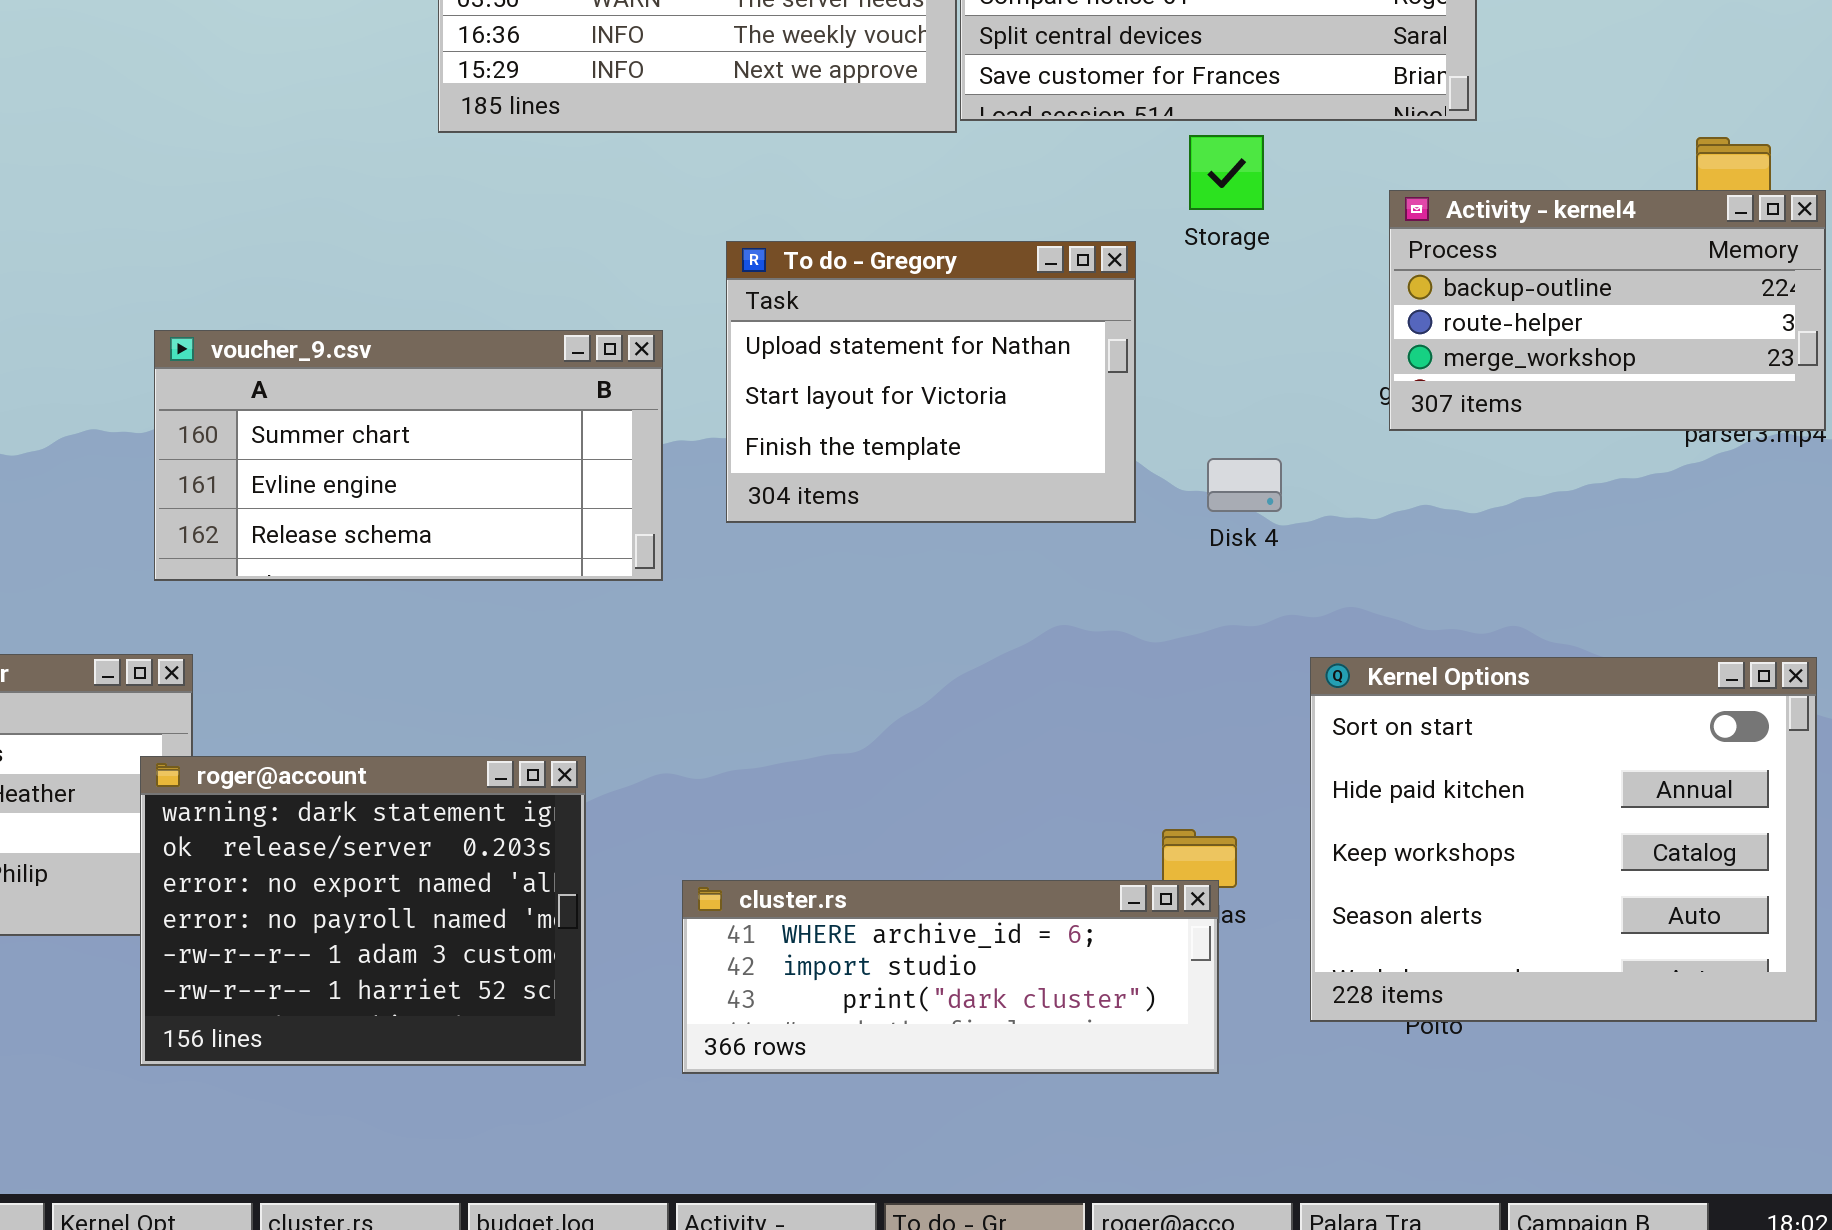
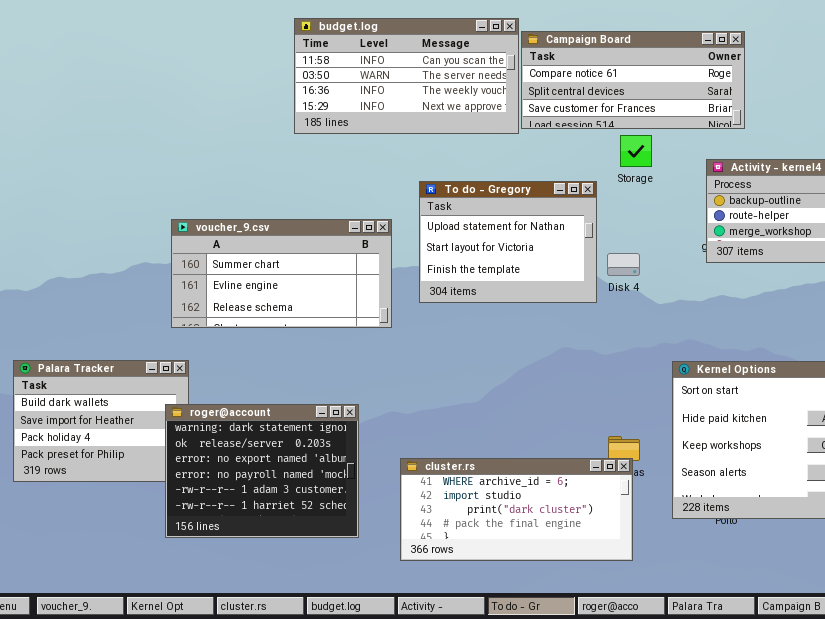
Disk 4: [1207,458,1282,512] -> [607,253,640,276], moved
cluster.rs: [682,880,1219,1074] -> [400,458,633,561], resized

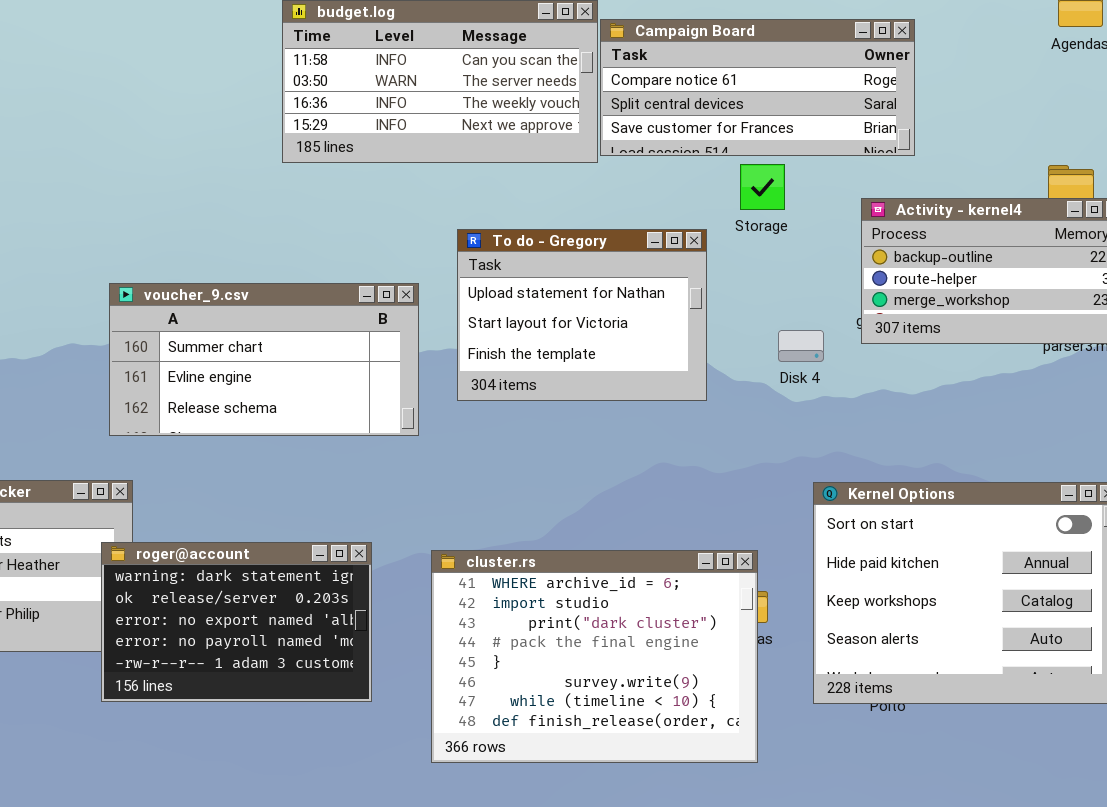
Disk 4: [607,253,640,276] -> [778,330,824,362], moved
roger@account: [165,404,359,538] -> [101,542,372,702], resized
cluster.rs: [400,458,633,561] -> [431,550,758,763], resized

